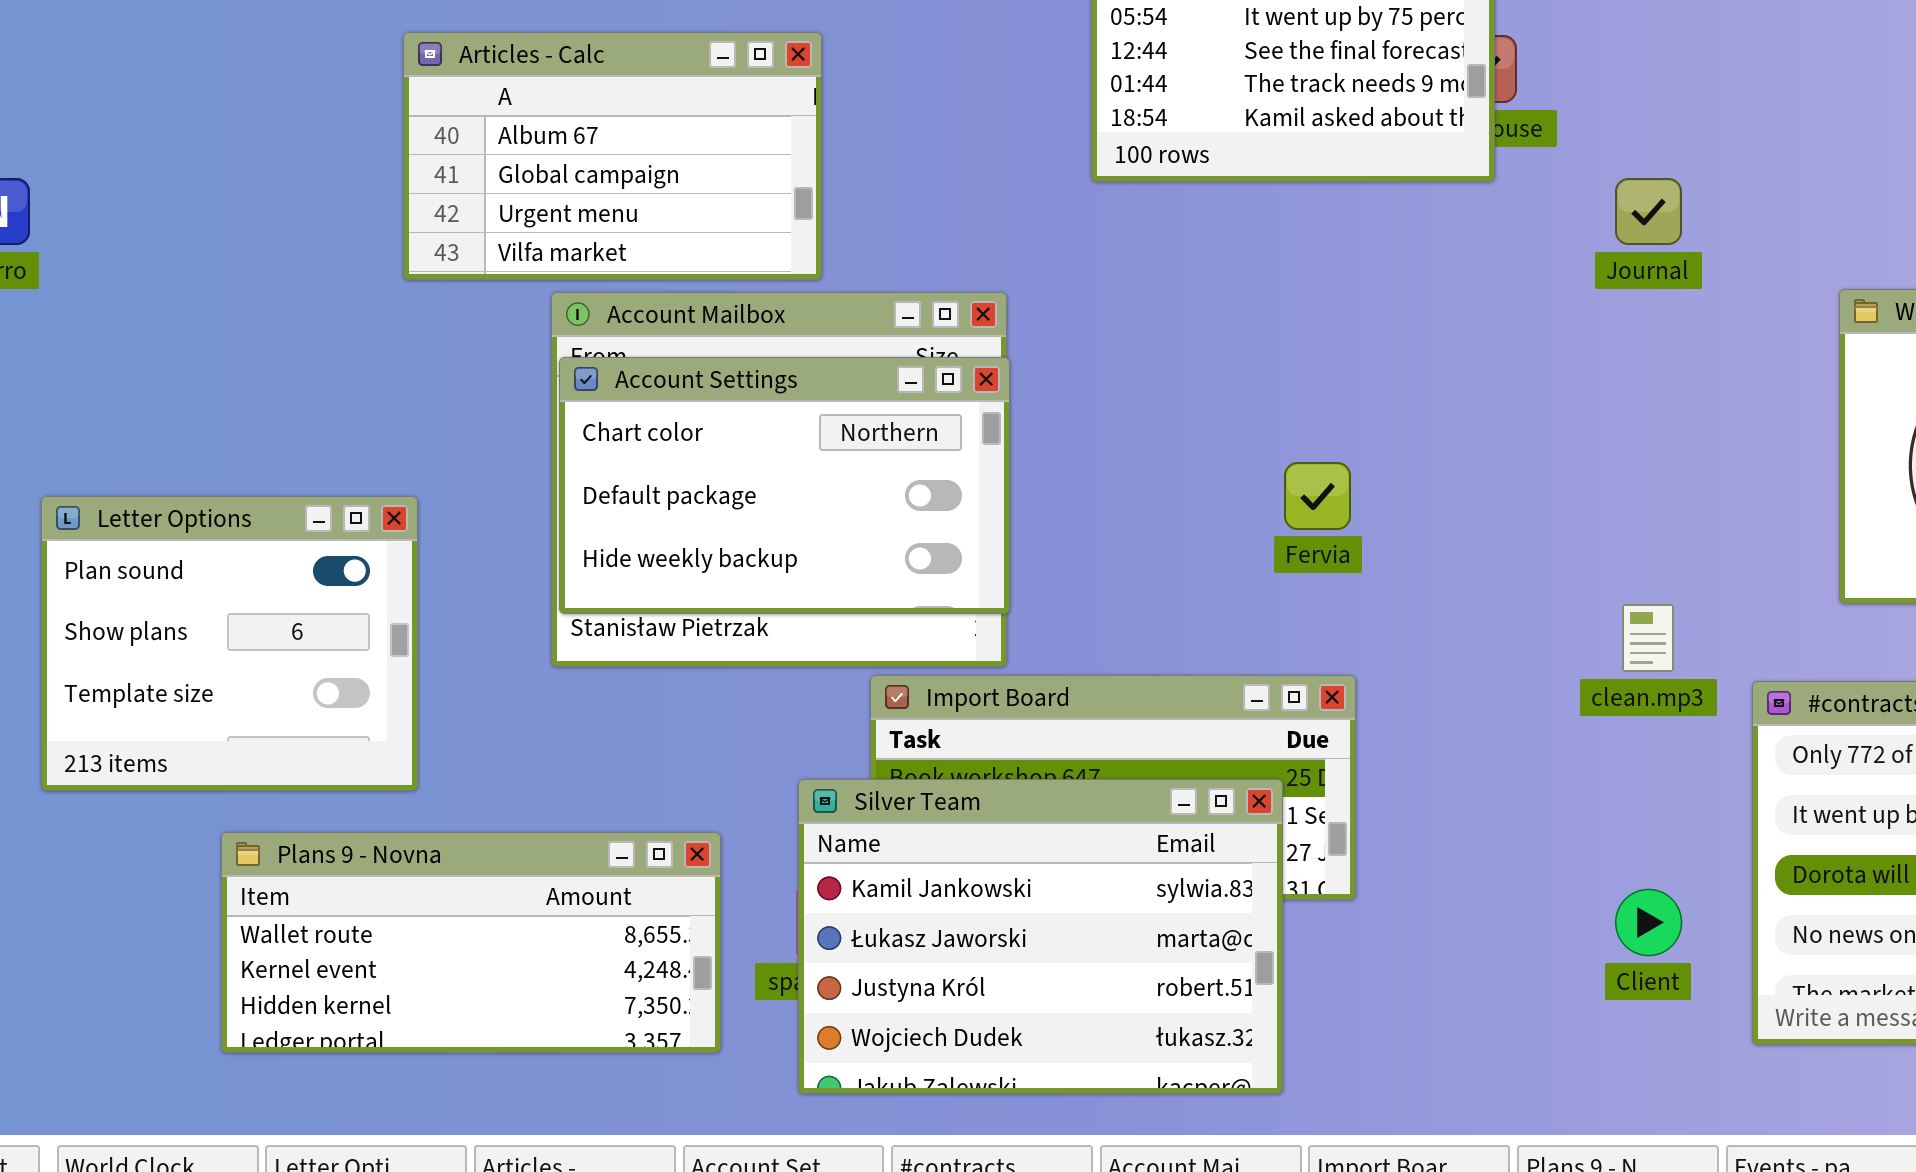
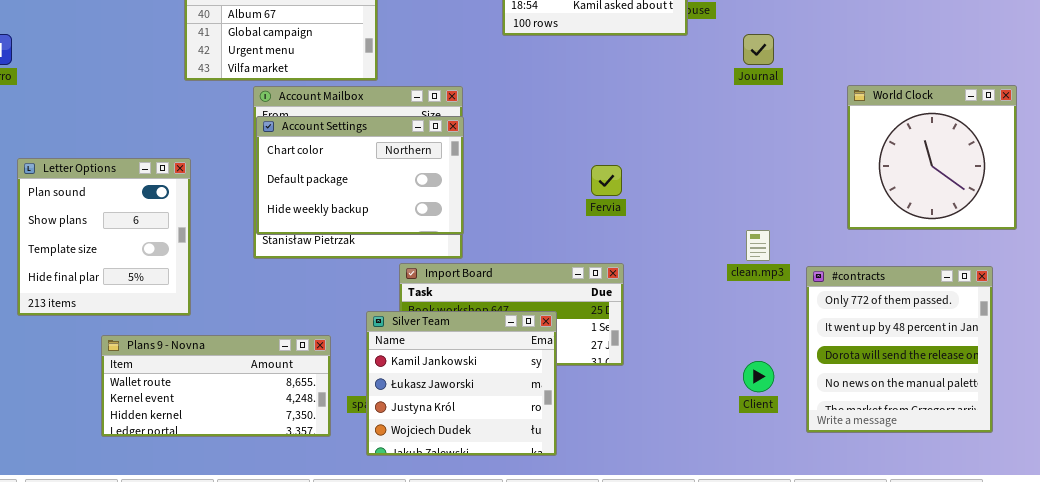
Letter Options: [41,496,418,791] -> [17,158,191,316], resized
Silver Team: [798,779,1283,1094] -> [366,311,557,456], resized

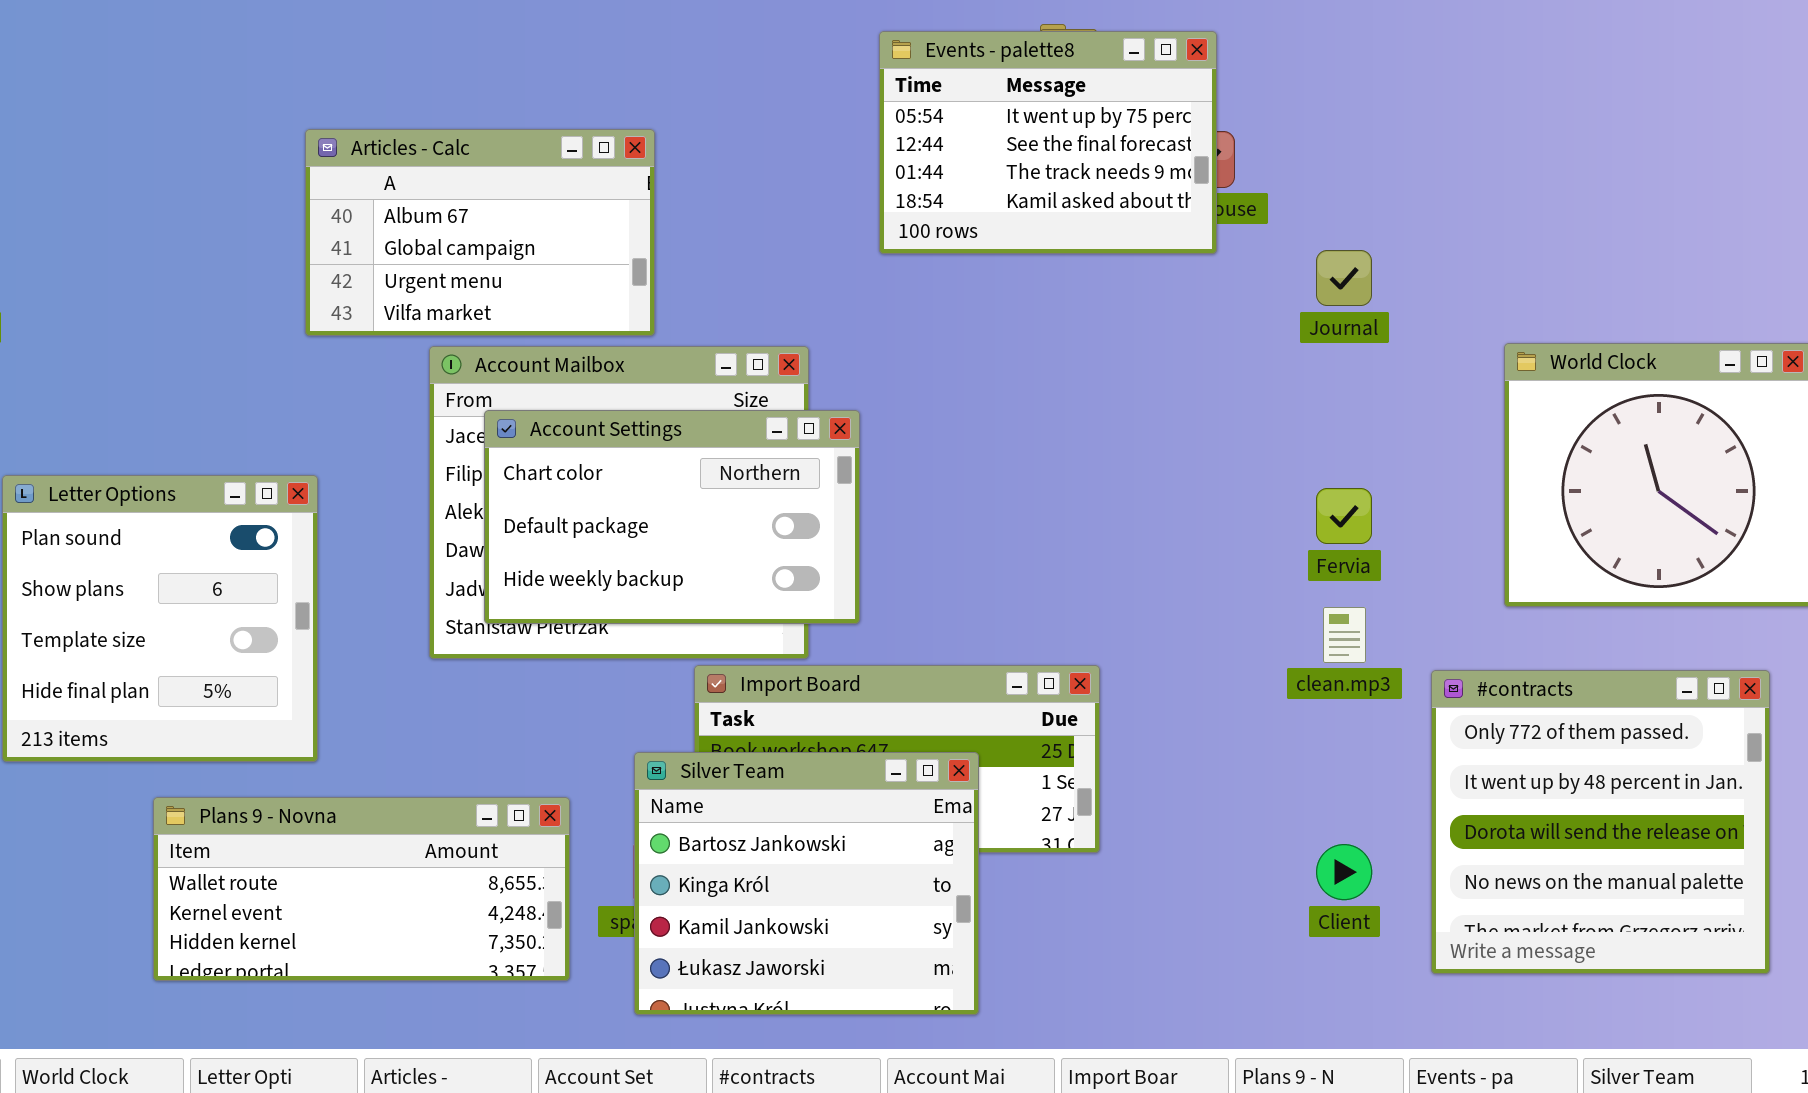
Account Settings: [256,116,464,235] -> [484,410,860,624], moved
Fervia: [591,165,622,196] -> [1316,488,1372,544], moved
Silver Team: [366,311,557,456] -> [634,752,979,1015], scrolled up 2 rows

